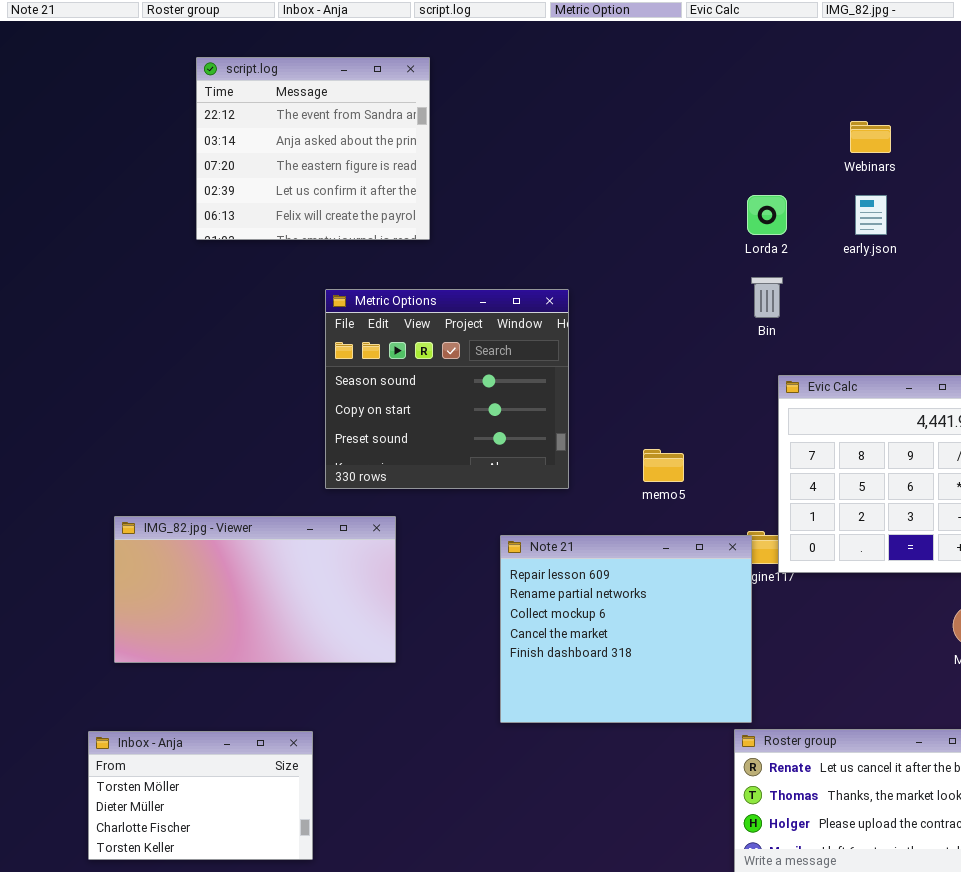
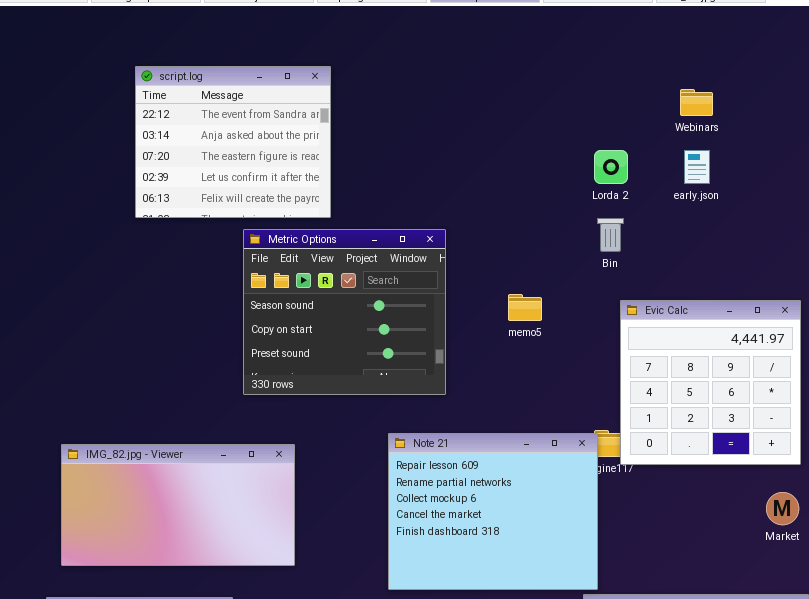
script.log: [196,57,430,240] -> [135,66,331,218], moved
memo5: [643,449,684,482] -> [508,294,542,321], moved
IMG_82.jpg - Viewer: [114,516,396,663] -> [61,444,295,566], moved

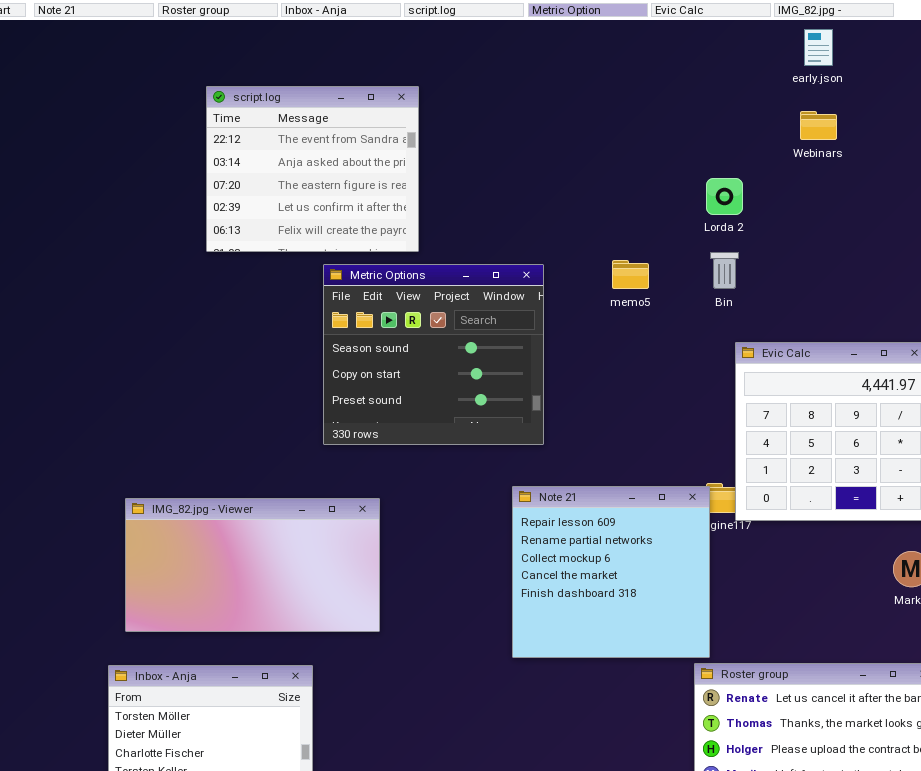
early.json: [684,150,710,184] -> [804,29,833,66], moved
memo5: [508,294,542,321] -> [612,260,649,289], moved
Note 21: [388,433,598,590] -> [512,486,710,658], resized

